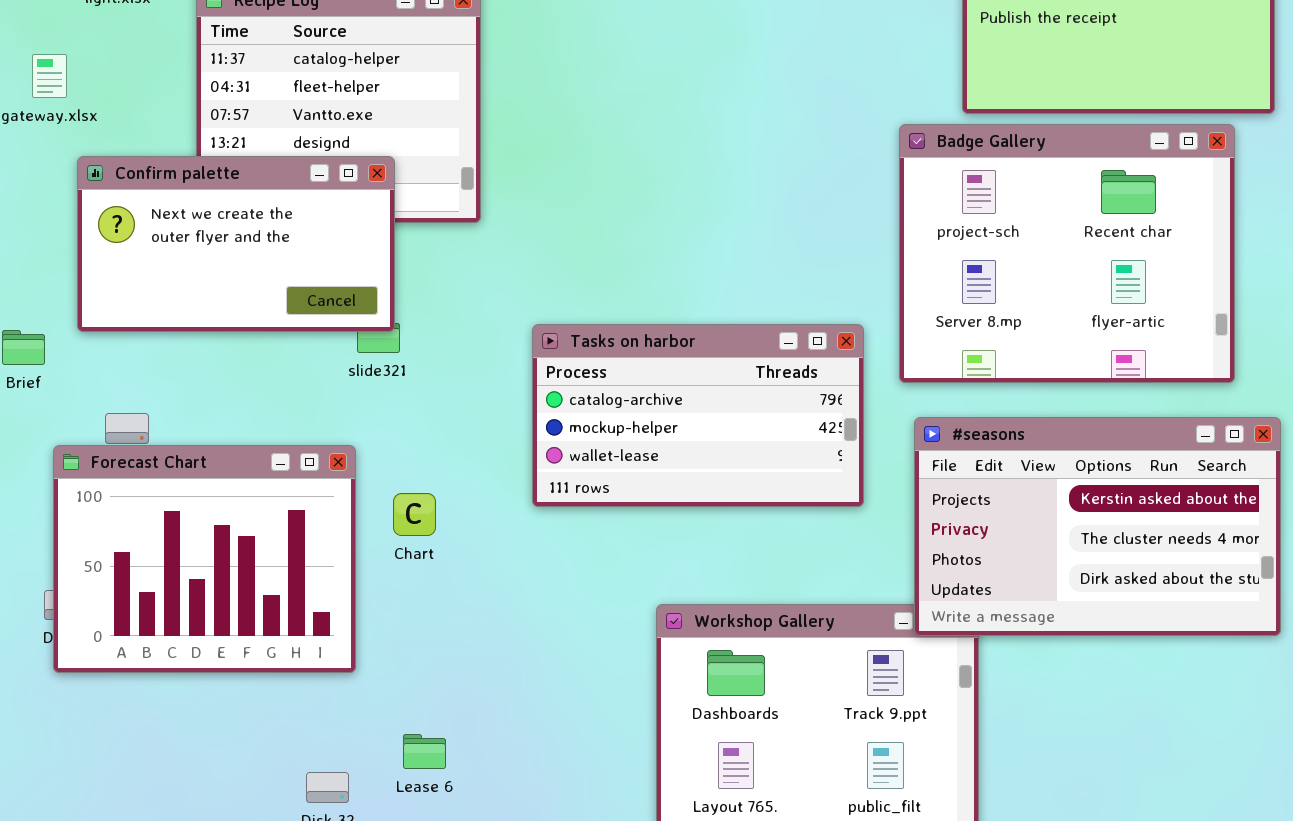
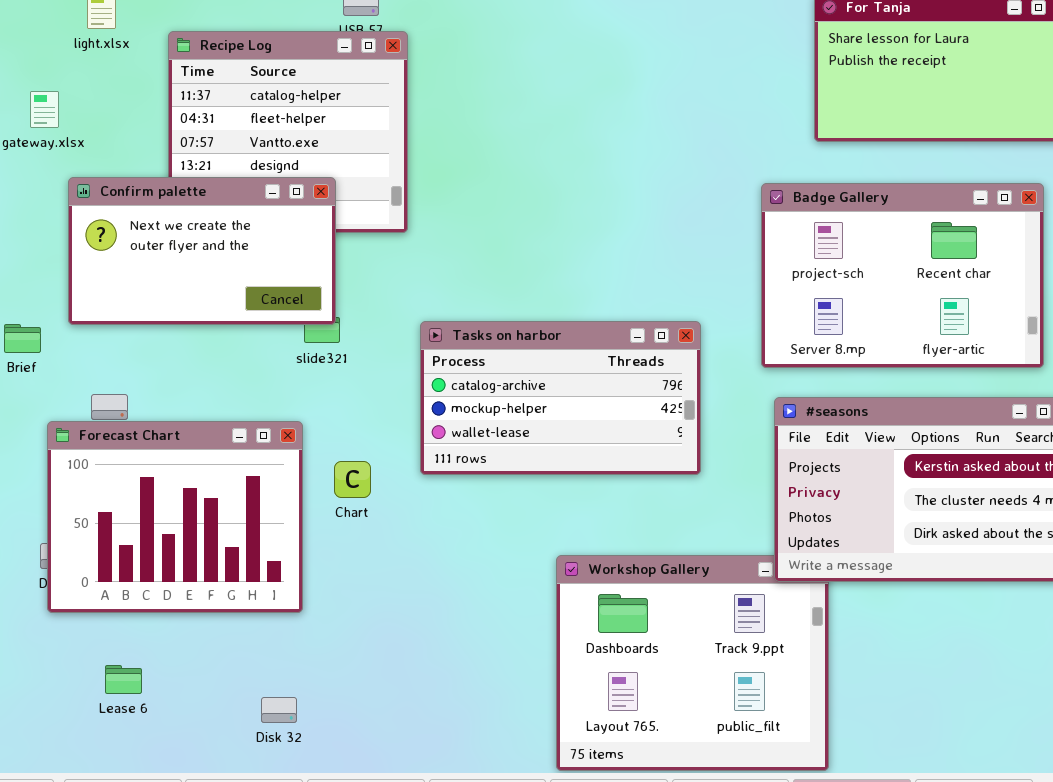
Badge Gallery: [899,124,1235,383] -> [761,183,1044,368], resized
Tasks on harbor: [532,324,864,507] -> [420,321,701,475], moved
Lease 6: [403,734,446,769] -> [105,665,142,694], moved

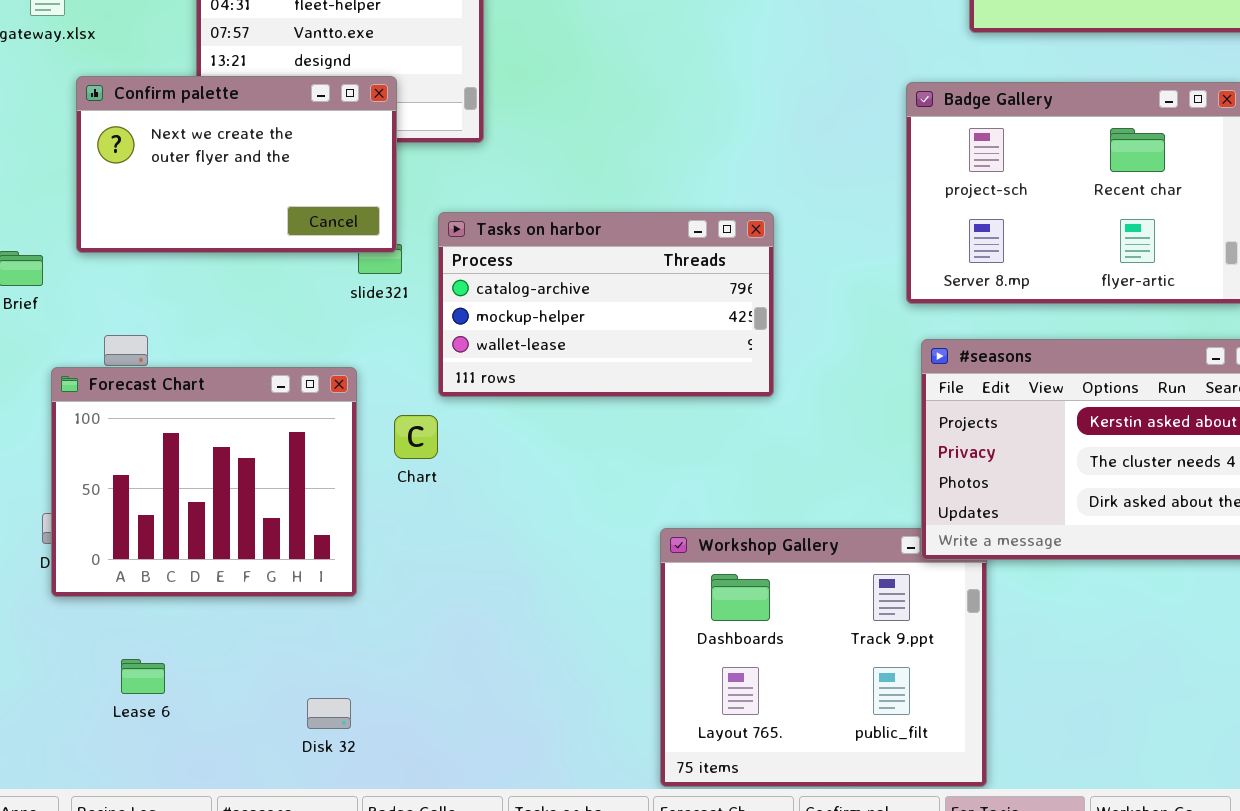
Tasks on harbor: [420,321,701,475] -> [438,212,774,397], moved

